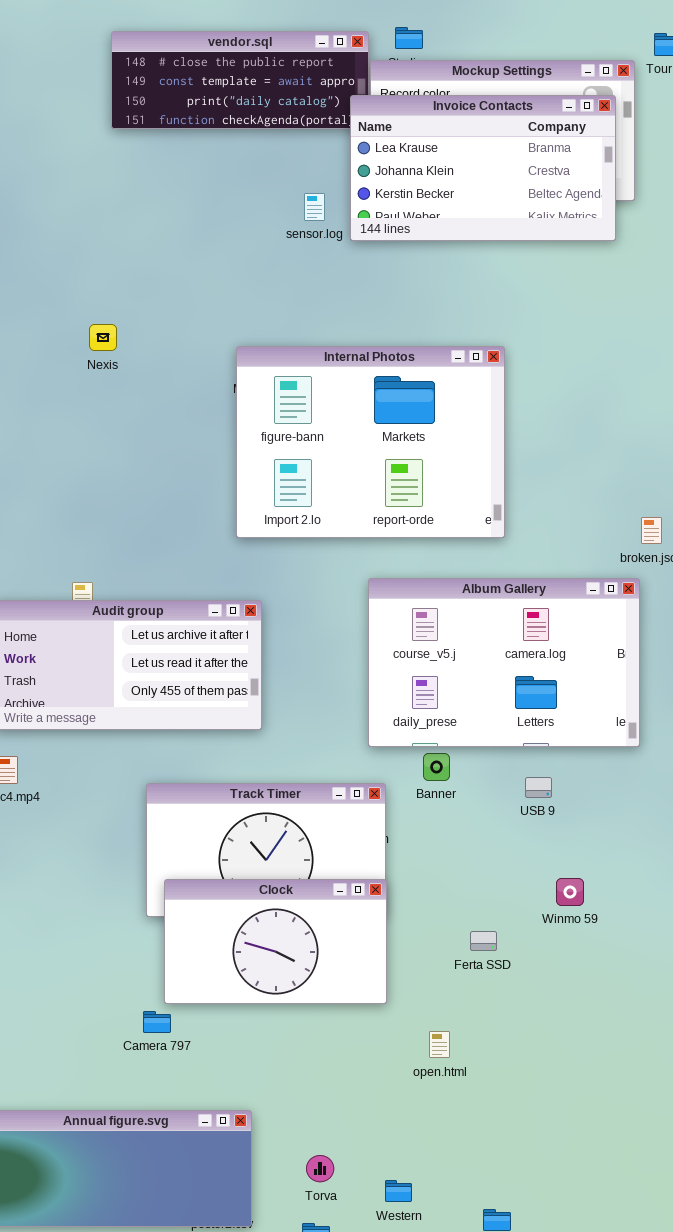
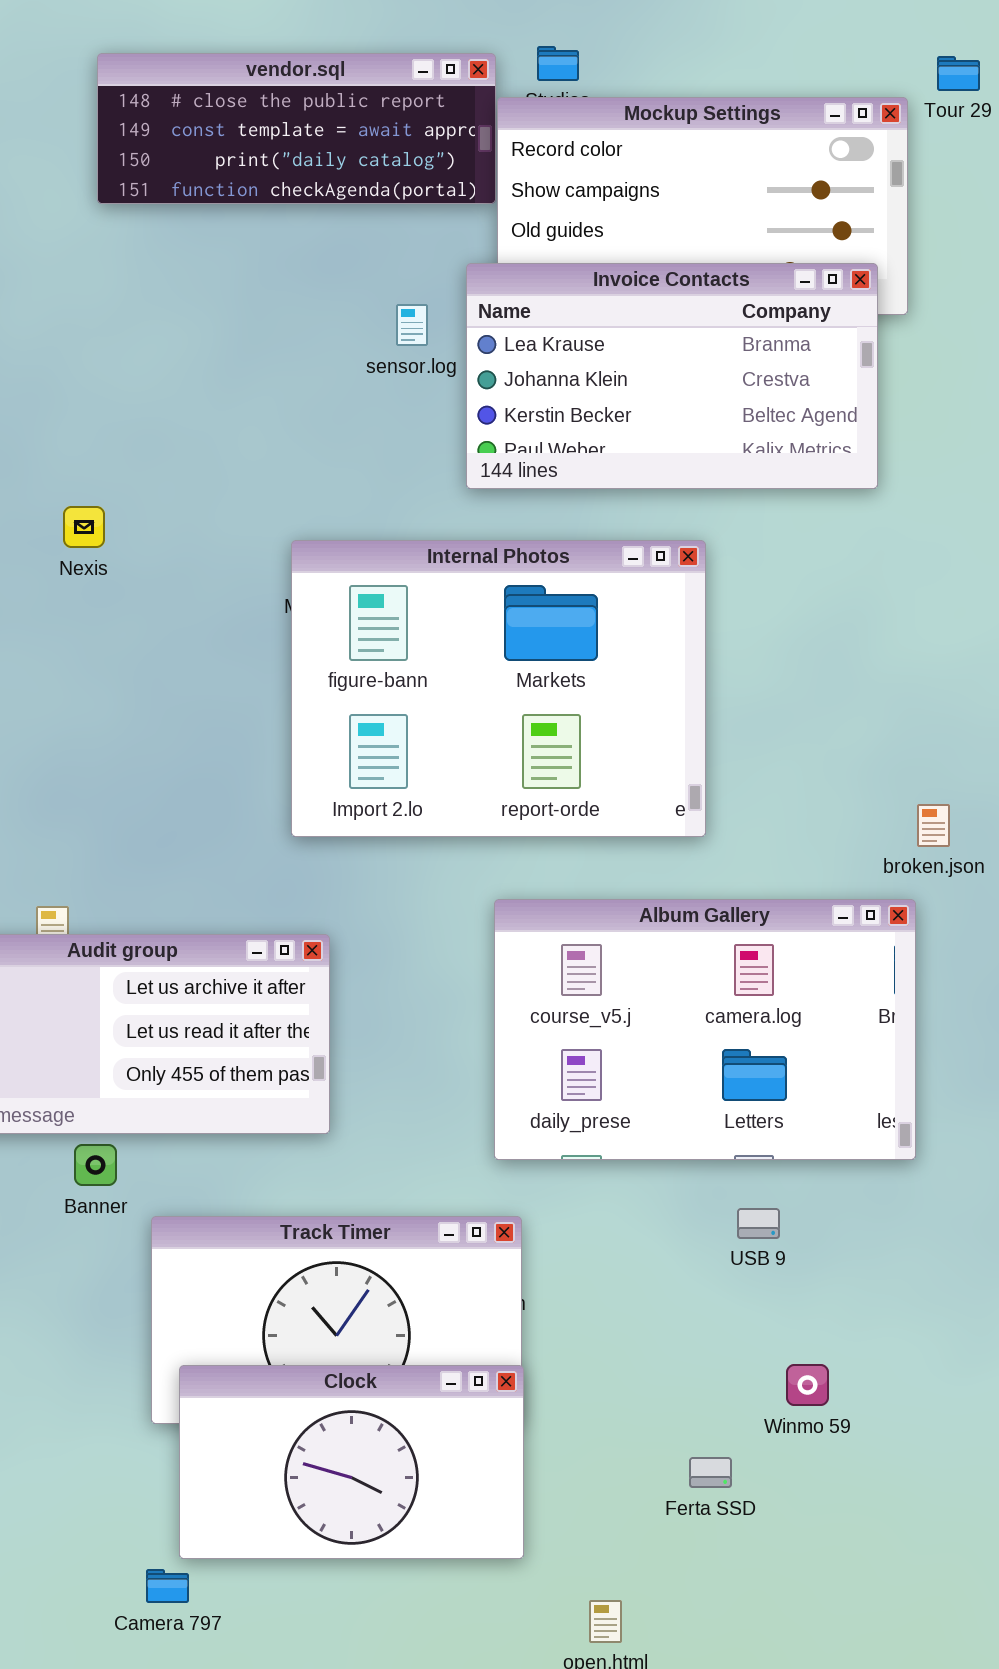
Invoice Contacts: [350,95,616,241] -> [466,263,878,489], moved
Banner: [423,753,450,781] -> [74,1144,117,1186], moved
Ferta SSD: [470,931,497,951] -> [689,1457,732,1488], moved

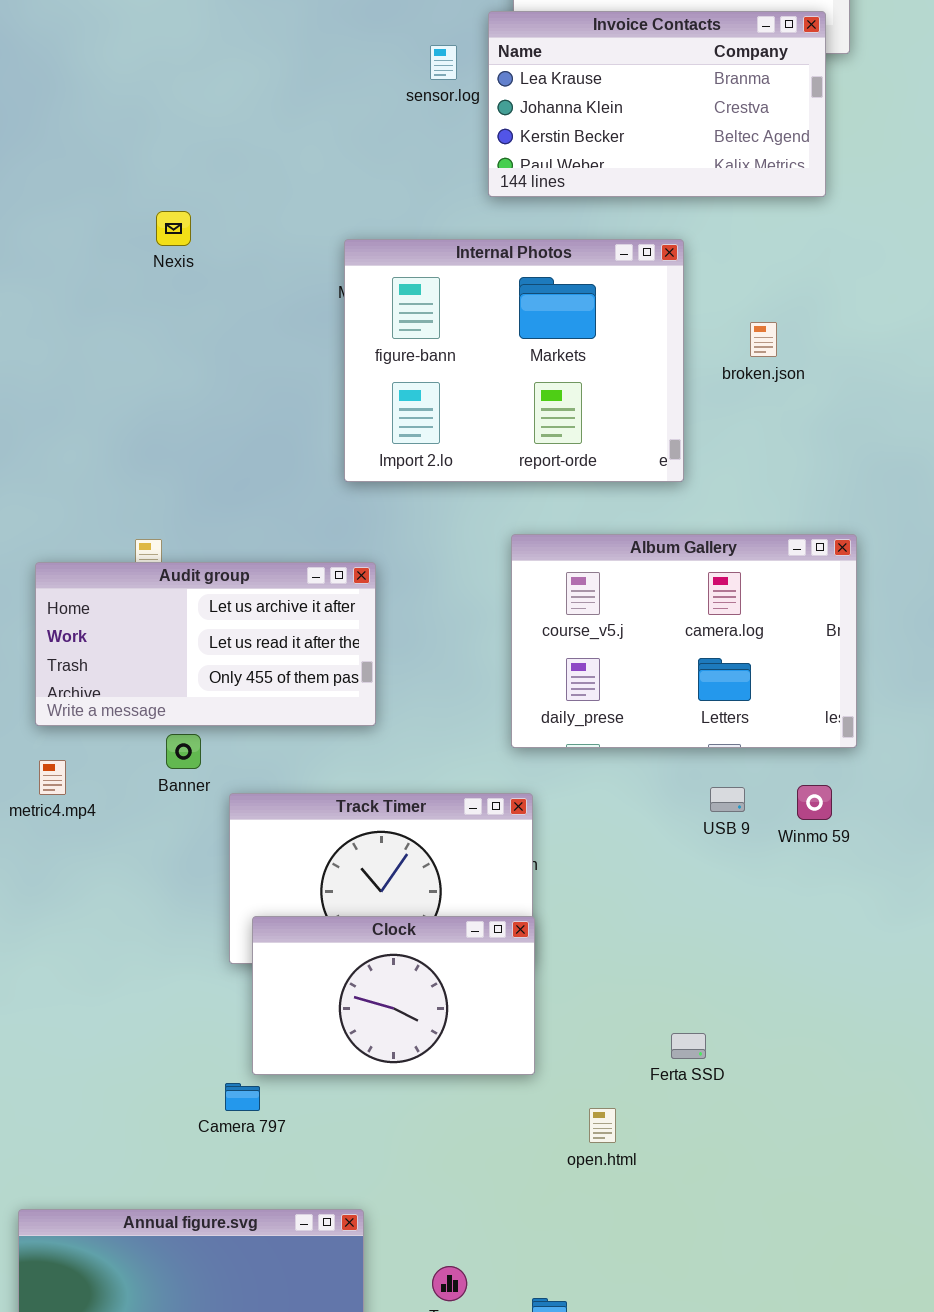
broken.json: [917,804,950,847] -> [750,322,777,357], moved
Winmo 59: [786,1364,829,1406] -> [797,785,832,820], moved
Ferta SSD: [689,1457,732,1488] -> [671,1033,706,1059], moved

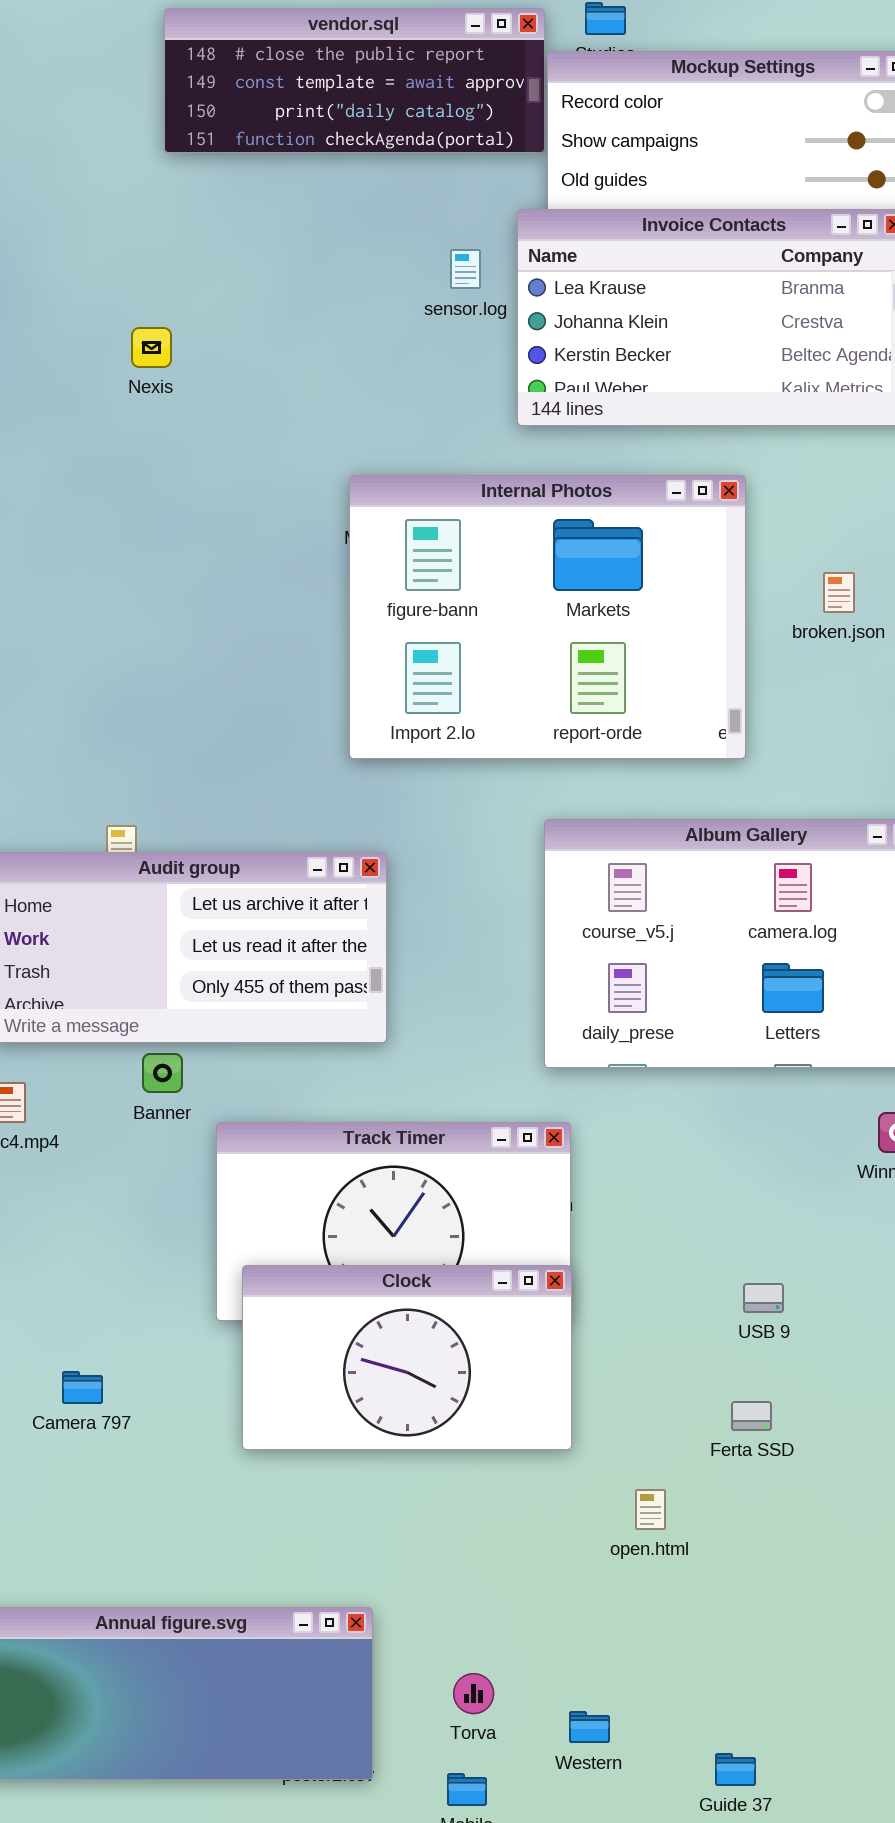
Nexis: [156,211,191,246] -> [131,327,172,368], moved
USB 9: [710,787,745,812] -> [743,1283,784,1313], moved
Camera 797: [225,1083,260,1111] -> [62,1371,103,1404], moved

